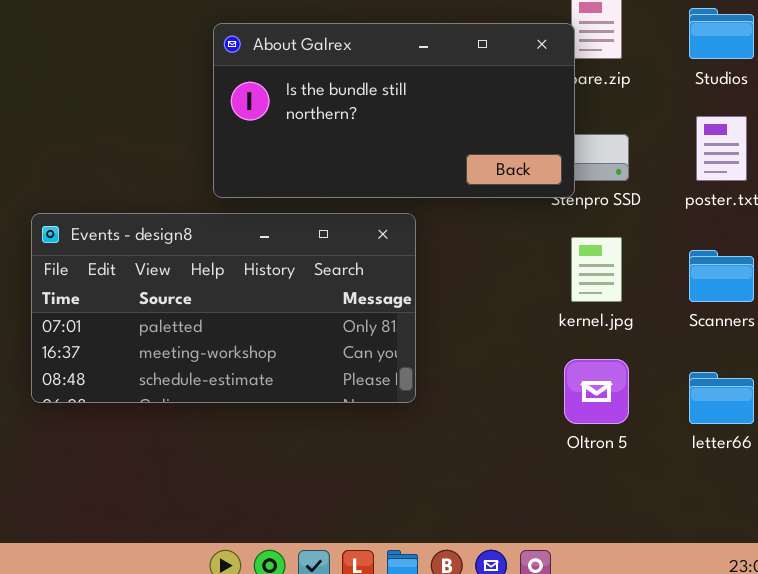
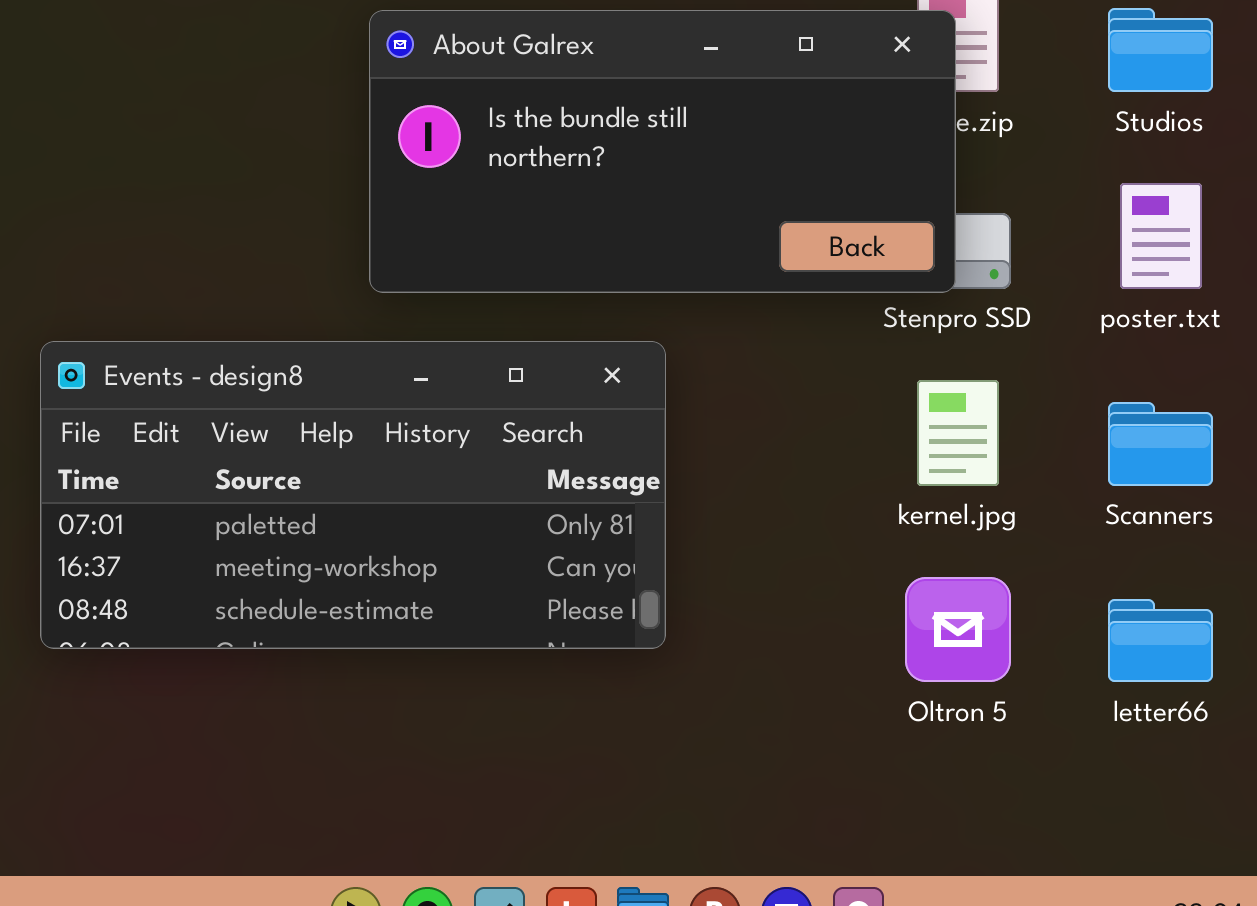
About Galrex: [213,23,575,198] -> [369,10,956,293], moved

